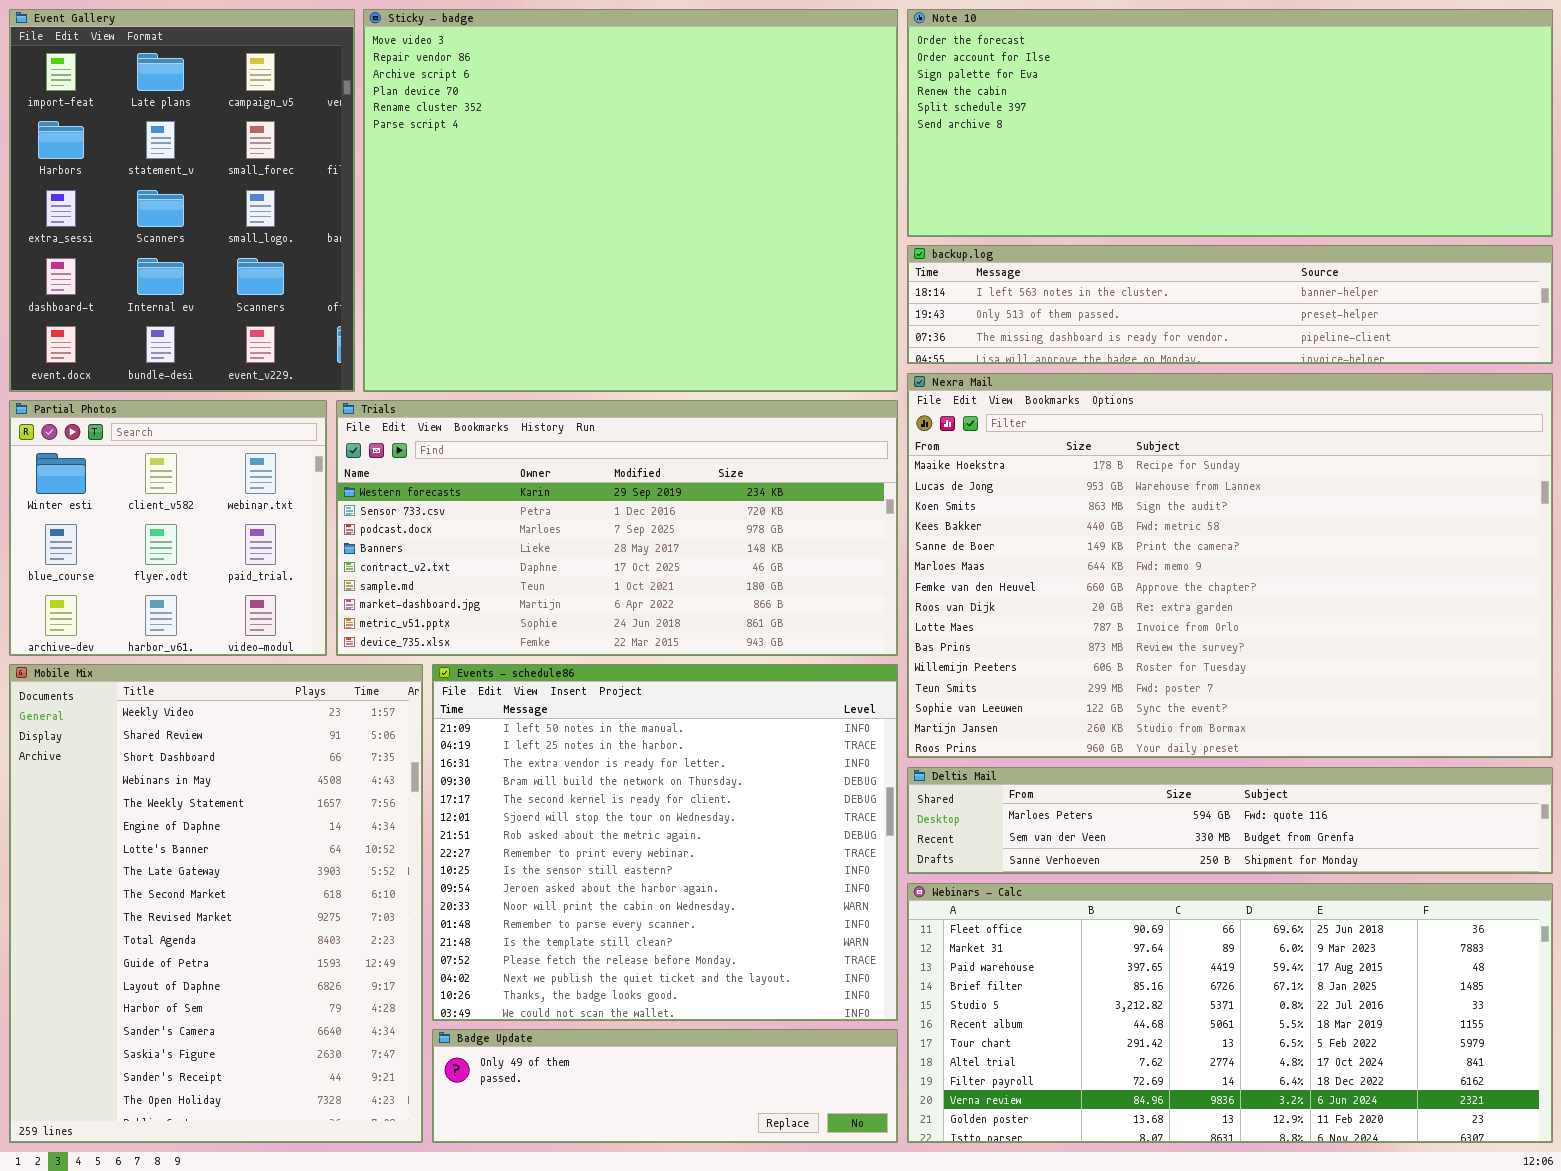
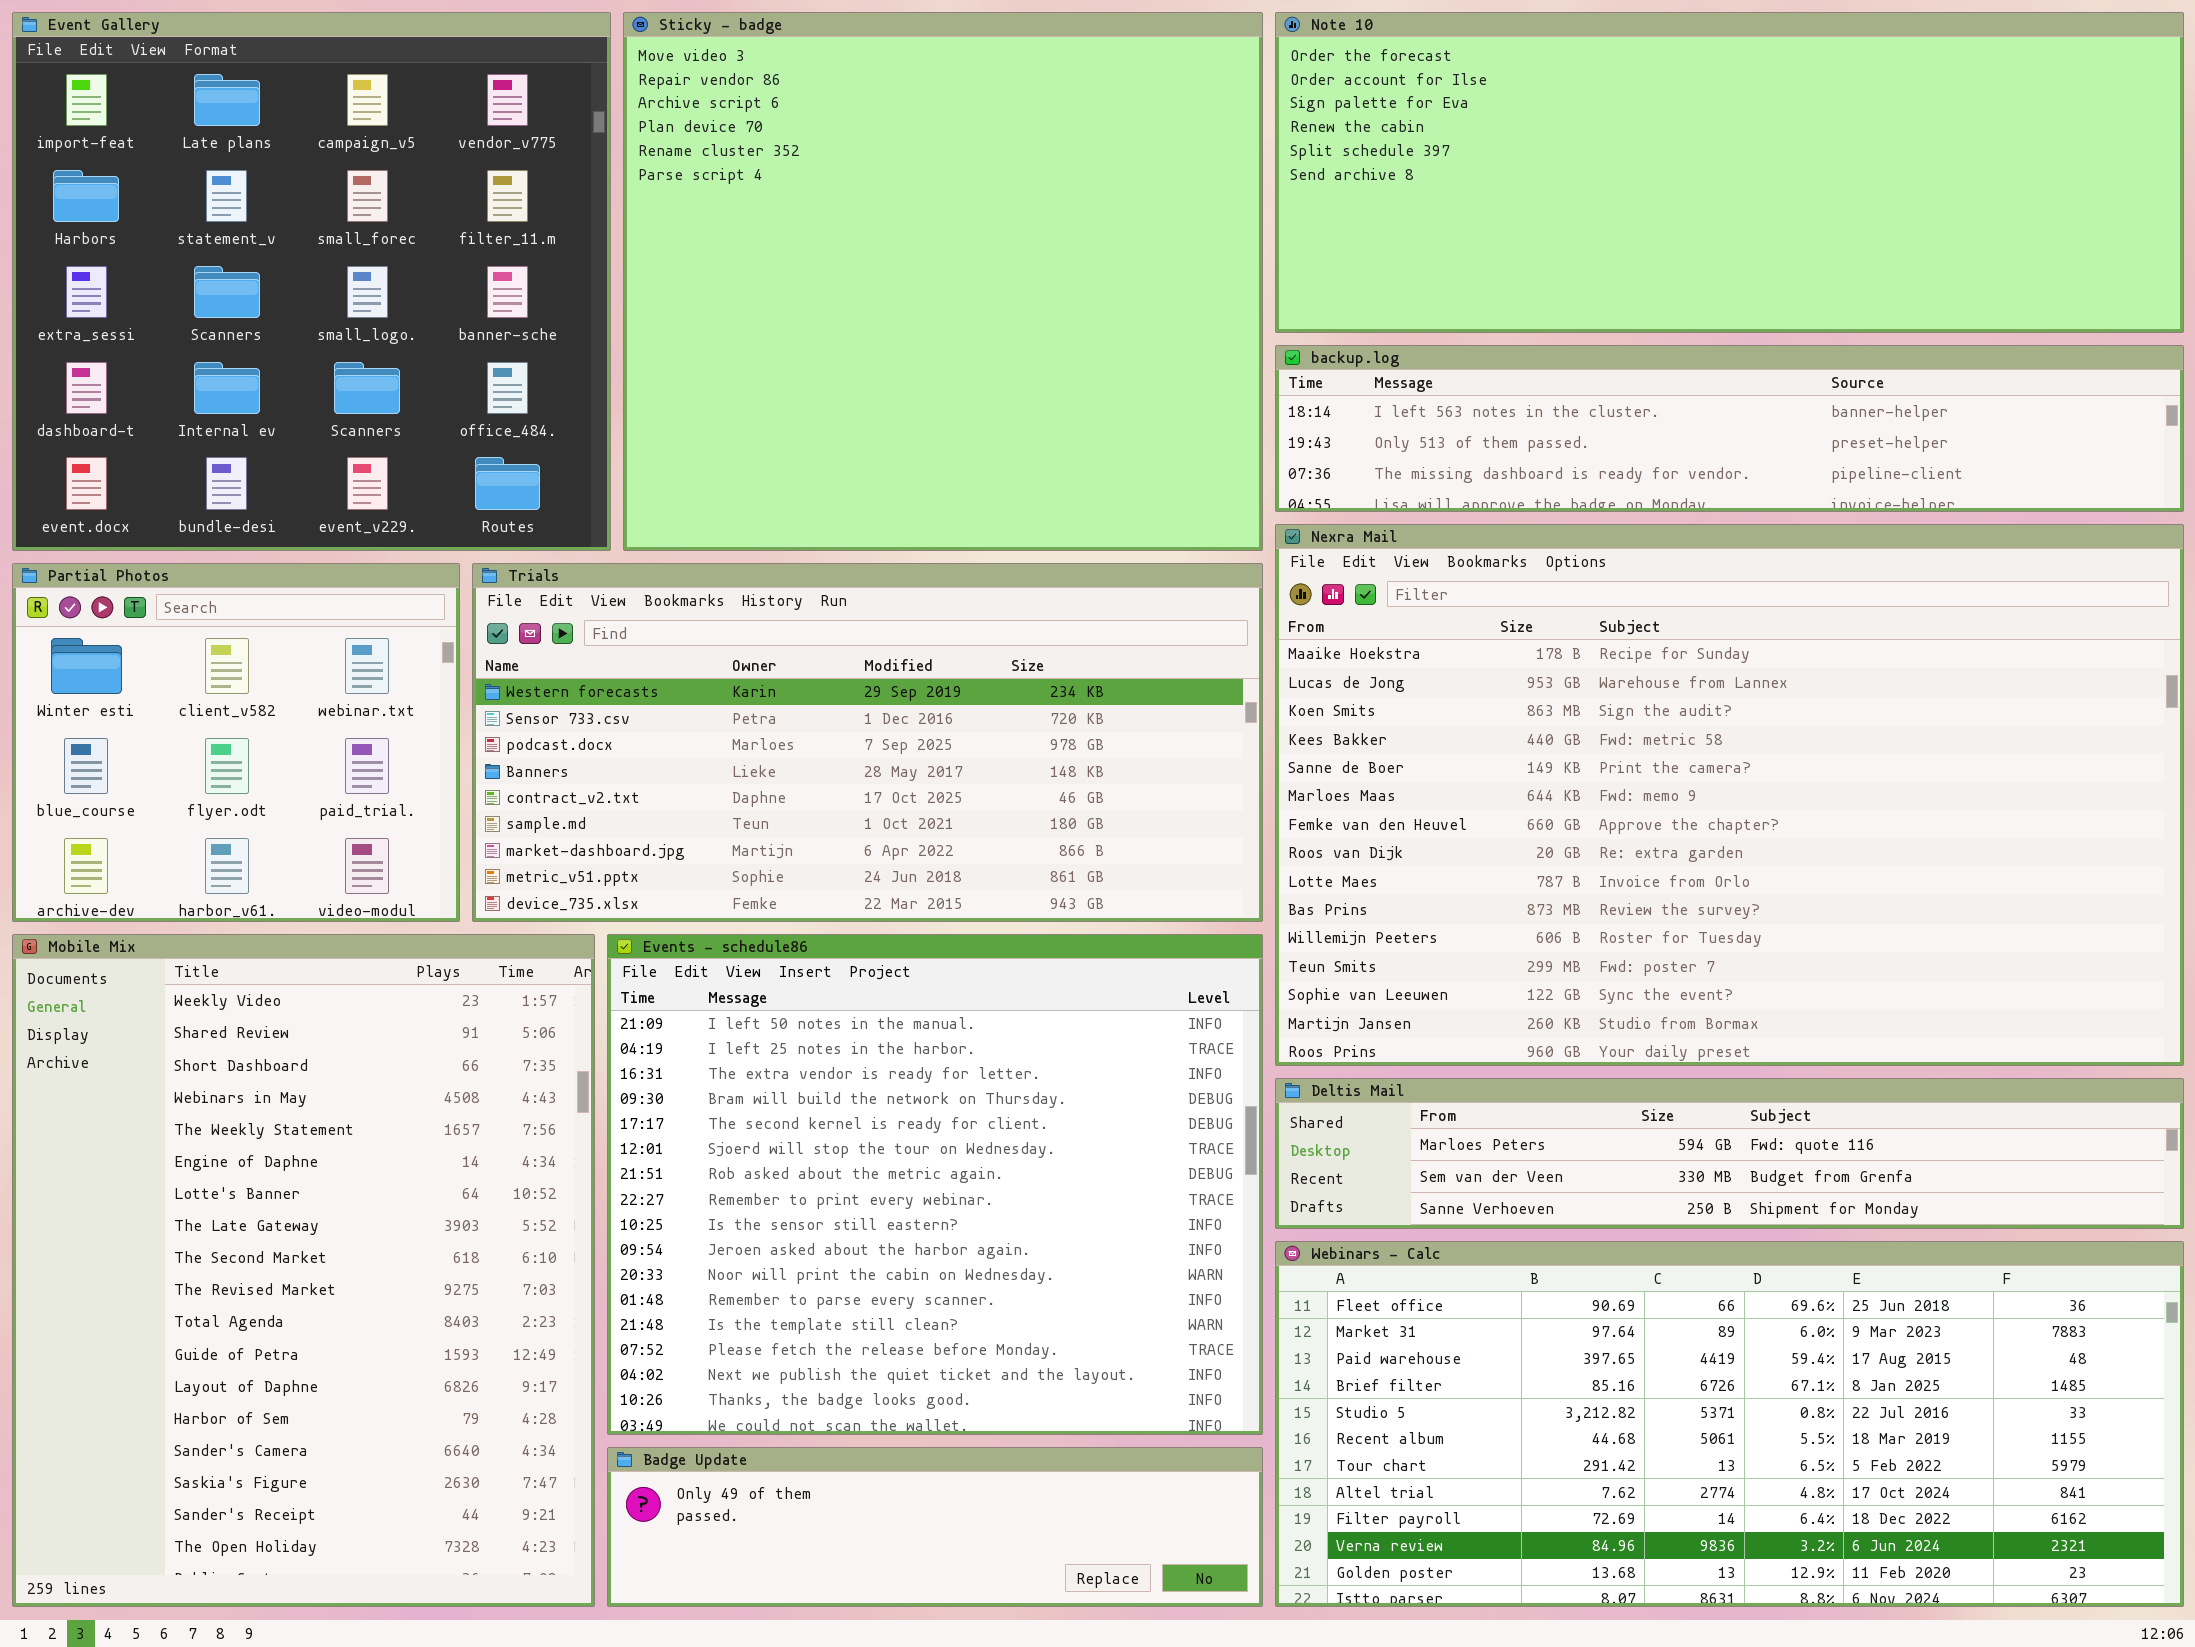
Event Gallery: [9,9,355,392] -> [12,12,611,551], resized
Sticky - badge: [363,9,898,392] -> [623,12,1263,551], resized

